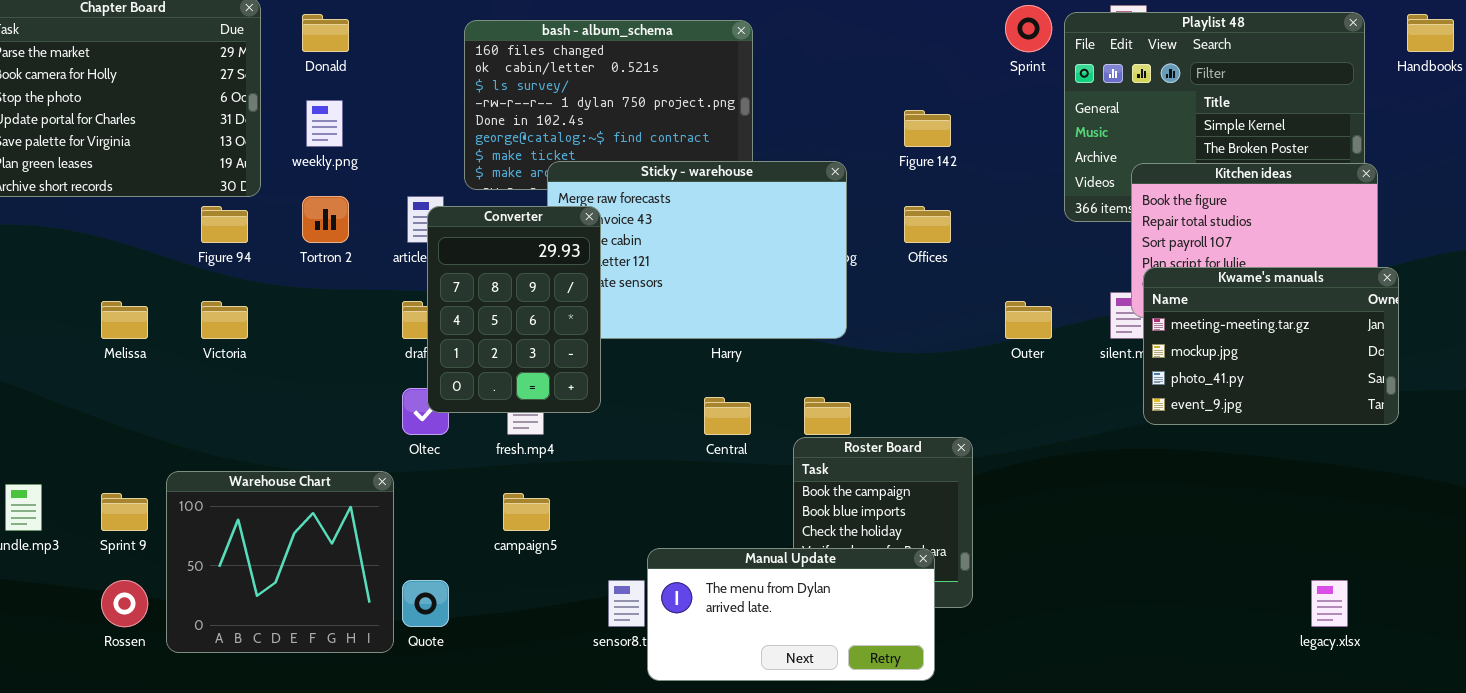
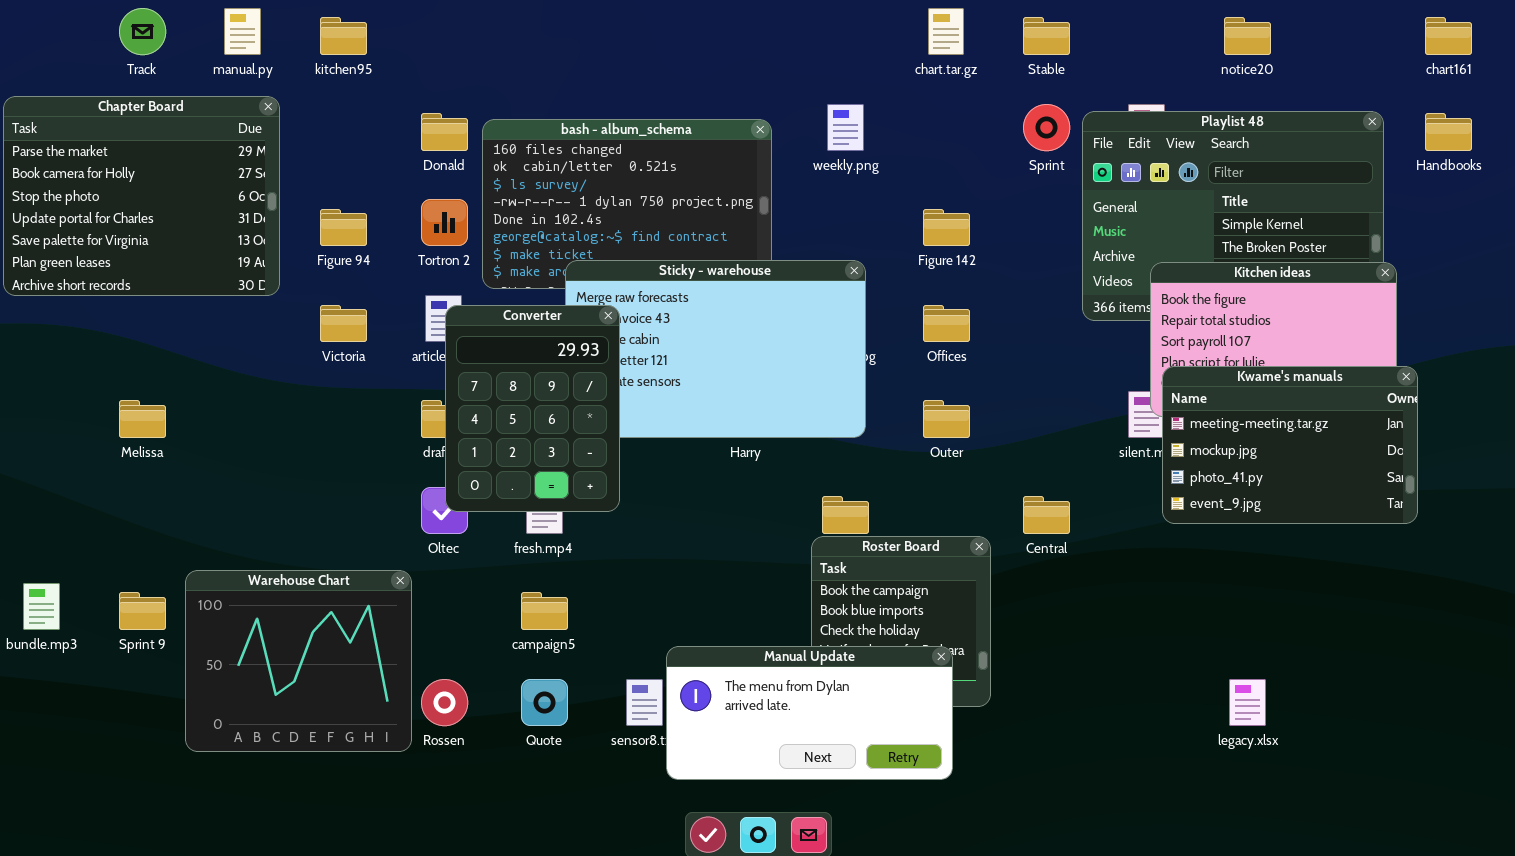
Donald: [302,14,349,52] -> [421,113,468,151], moved
weekly.png: [306,100,343,147] -> [827,104,864,151], moved
Tortron 2: [302,196,349,243] -> [421,199,468,246], moved
Figure 94: [201,206,248,243] -> [320,209,367,246], moved
Victoria: [201,301,248,339] -> [320,305,367,342], moved
Outer: [1005,301,1052,339] -> [923,400,970,438], moved
Central: [704,397,751,435] -> [1023,496,1070,534], moved
Rossen: [101,580,148,627] -> [421,679,468,726], moved
Quote: [402,580,449,627] -> [521,679,568,726], moved
legacy.xlsx: [1311,580,1348,627] -> [1229,679,1266,726], moved

